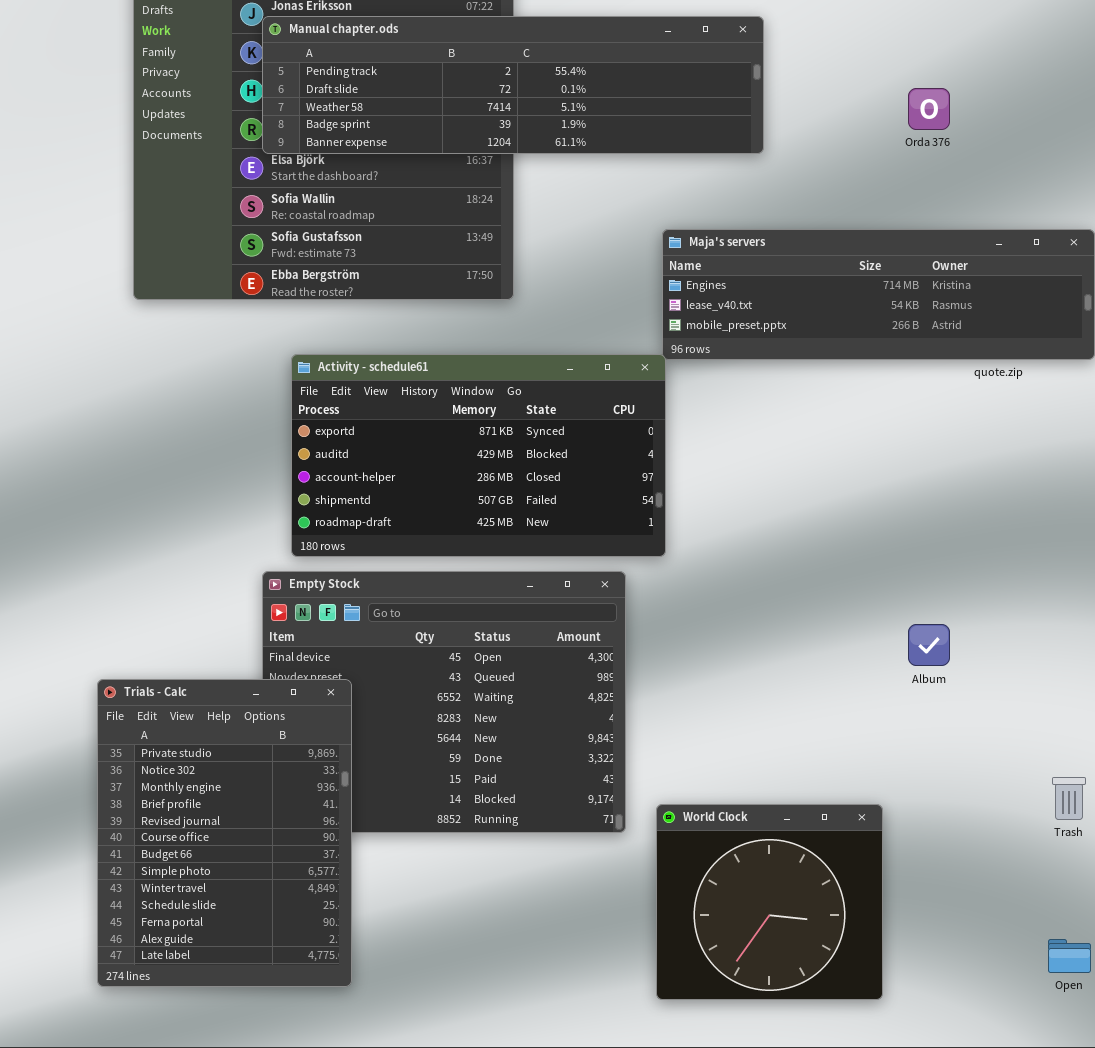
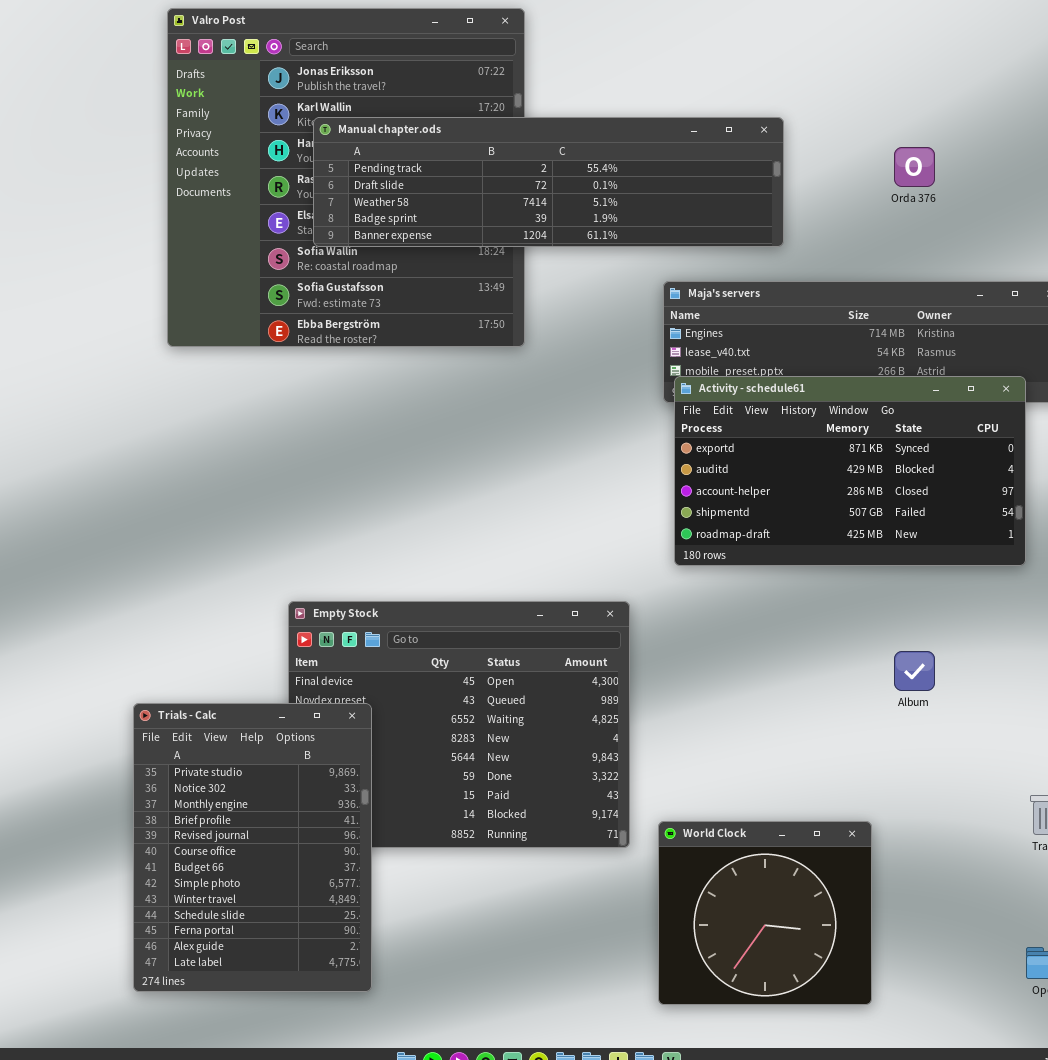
Manual chapter.ods: [262,16,764,154] -> [313,117,784,247], moved
Activity - schedule61: [291,354,666,557] -> [674,376,1026,566], moved

